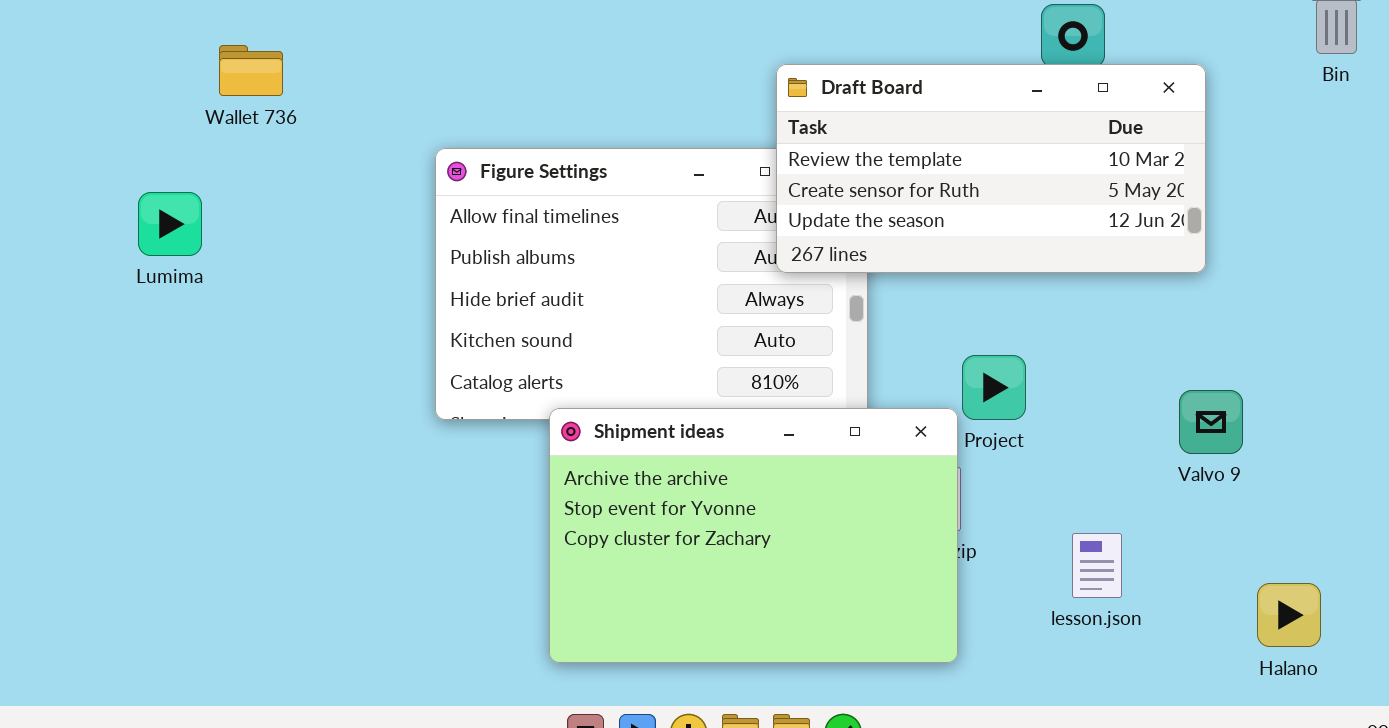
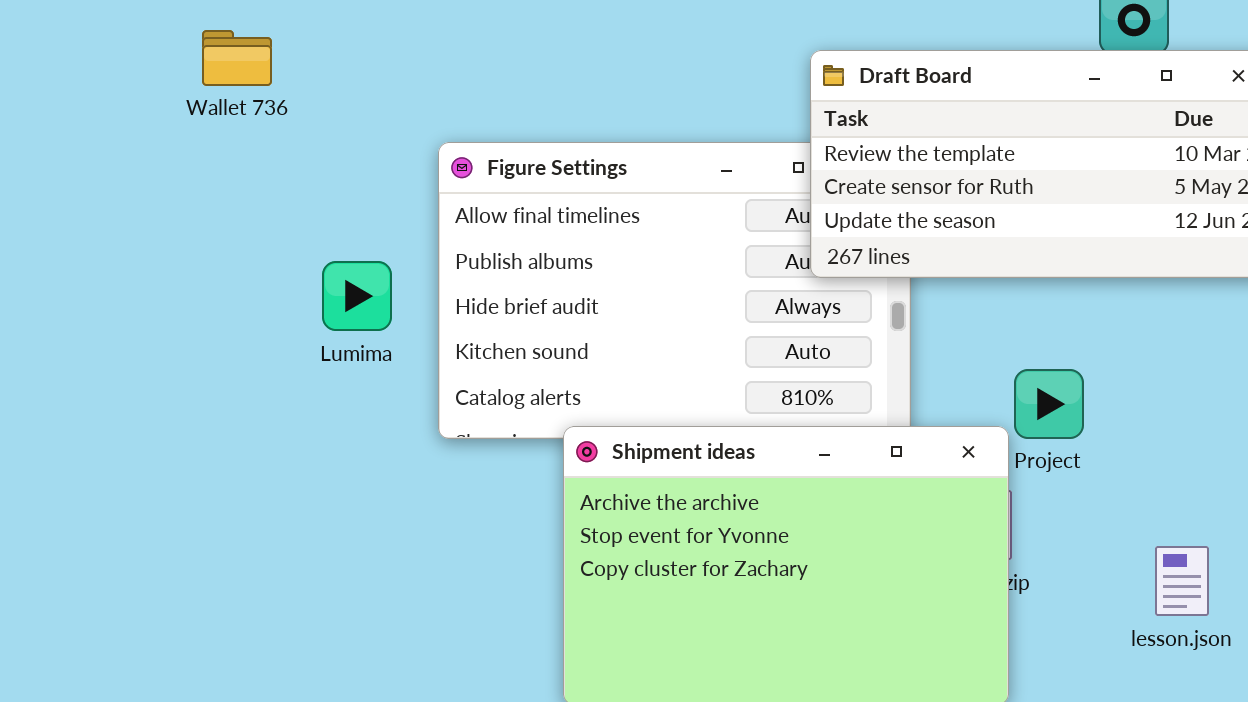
Lumima: [138,192,202,256] -> [322,261,392,331], moved
lesson.json: [1072,533,1122,598] -> [1155,546,1209,616], moved

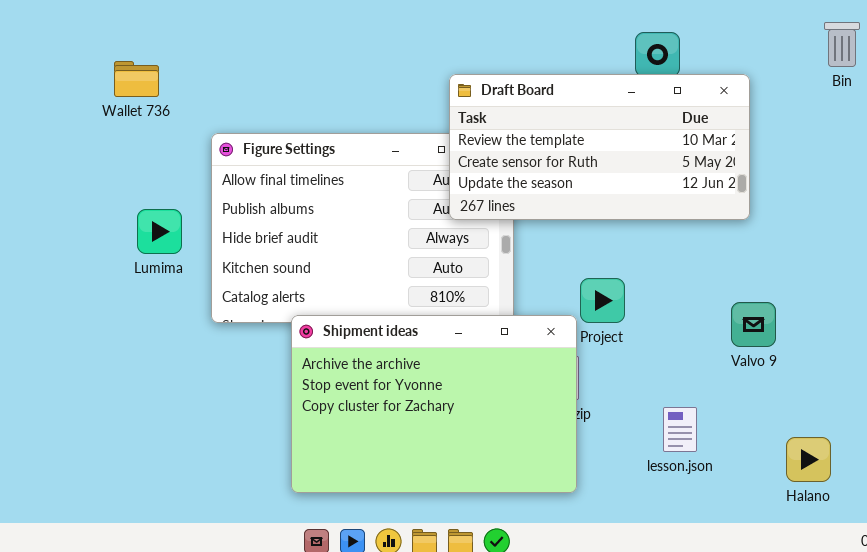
Wallet 736: [202,30,272,86] -> [114,61,159,97], moved
lesson.json: [1155,546,1209,616] -> [663,407,697,452], moved

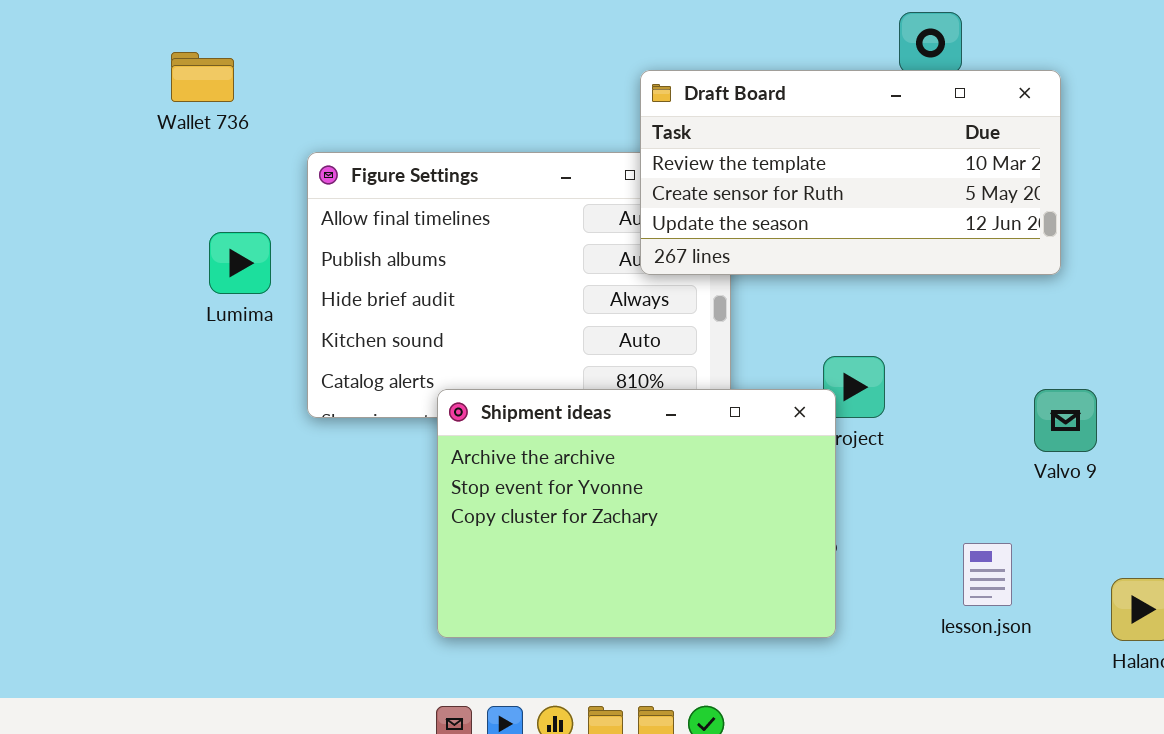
Lumima: [137,209,182,254] -> [209,232,271,294], moved
Shipment ideas: [291,315,577,493] -> [437,389,836,638], moved
lesson.json: [663,407,697,452] -> [963,543,1012,606], moved

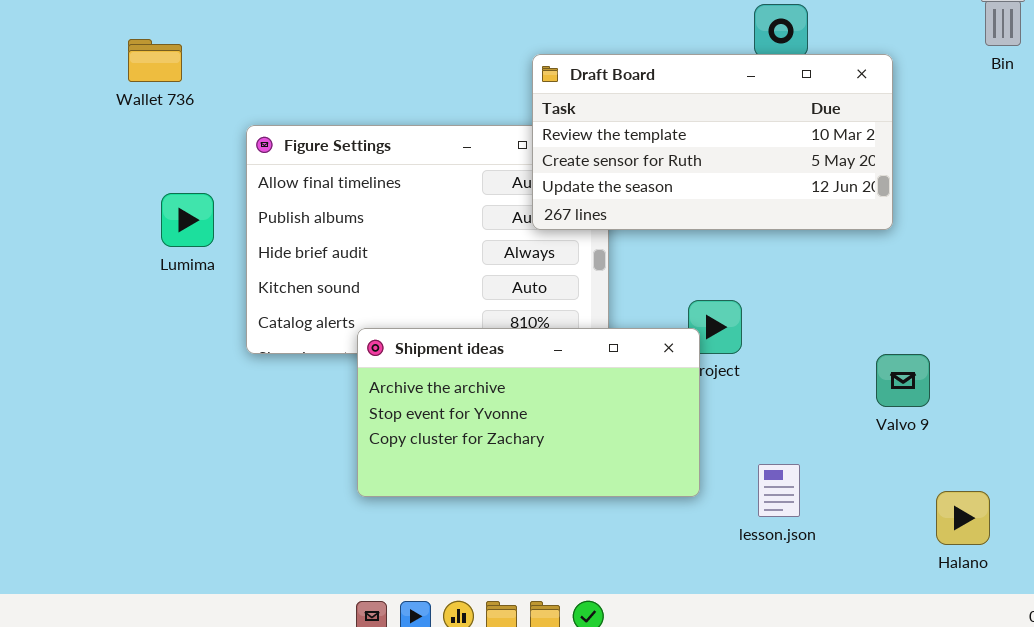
Shipment ideas: [437,389,836,638] -> [357,328,700,497], resized
Valvo 9: [1034,389,1097,452] -> [876,354,930,407], moved
lesson.json: [963,543,1012,606] -> [758,464,800,517], moved

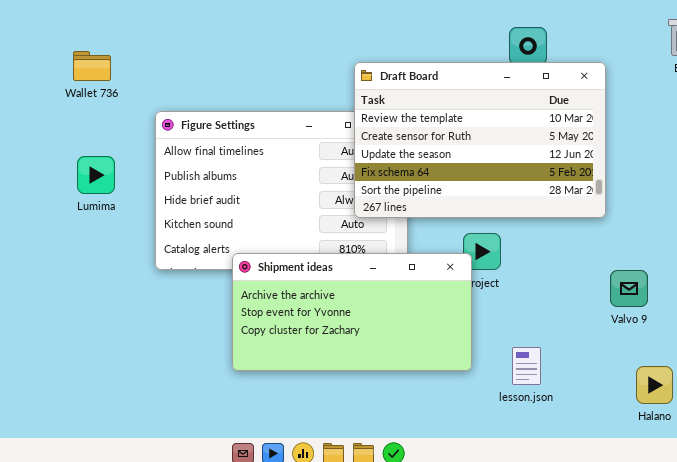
Draft Board: [532,54,893,230] -> [354,62,606,218], resized
Lumima: [161,193,214,247] -> [77,156,115,194], moved
Valvo 9: [876,354,930,407] -> [610,270,648,307], moved

